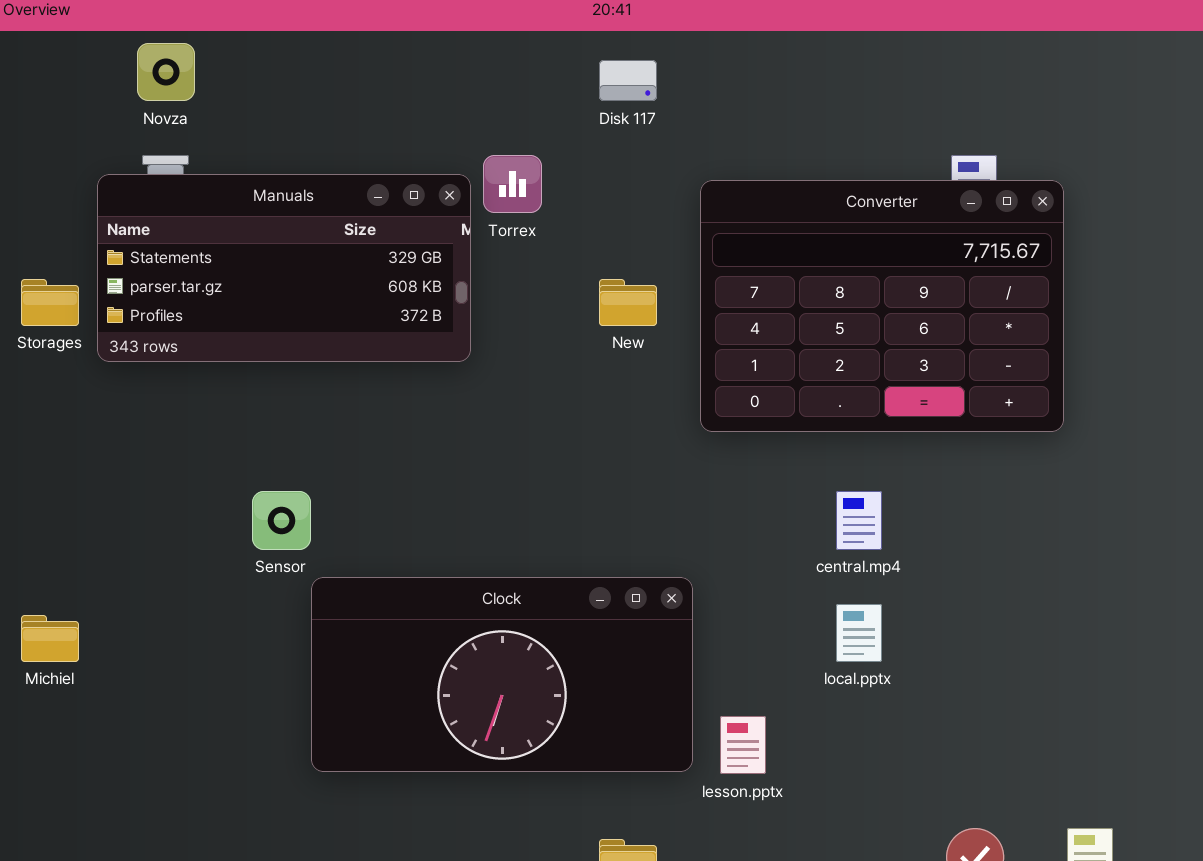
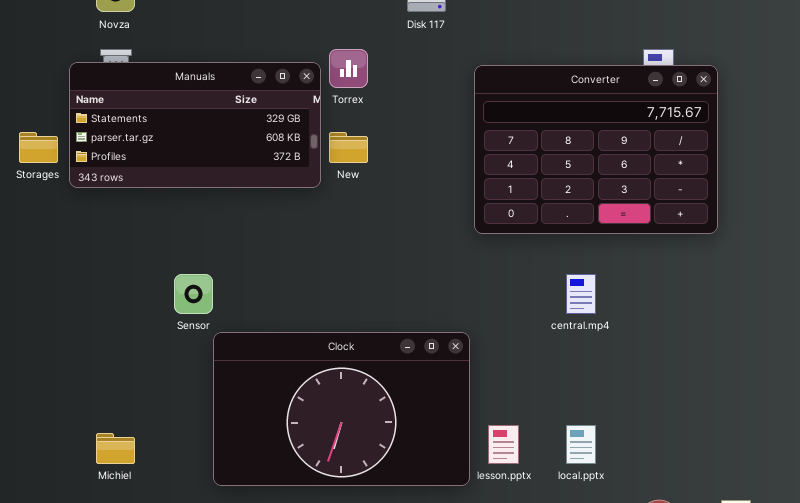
New: [599,279,657,326] -> [329,132,368,163], moved
Clock: [311,577,693,772] -> [213,332,470,486], resized
local.pptx: [836,604,882,662] -> [566,425,596,464], moved
Michiel: [21,615,79,662] -> [96,433,135,464], moved

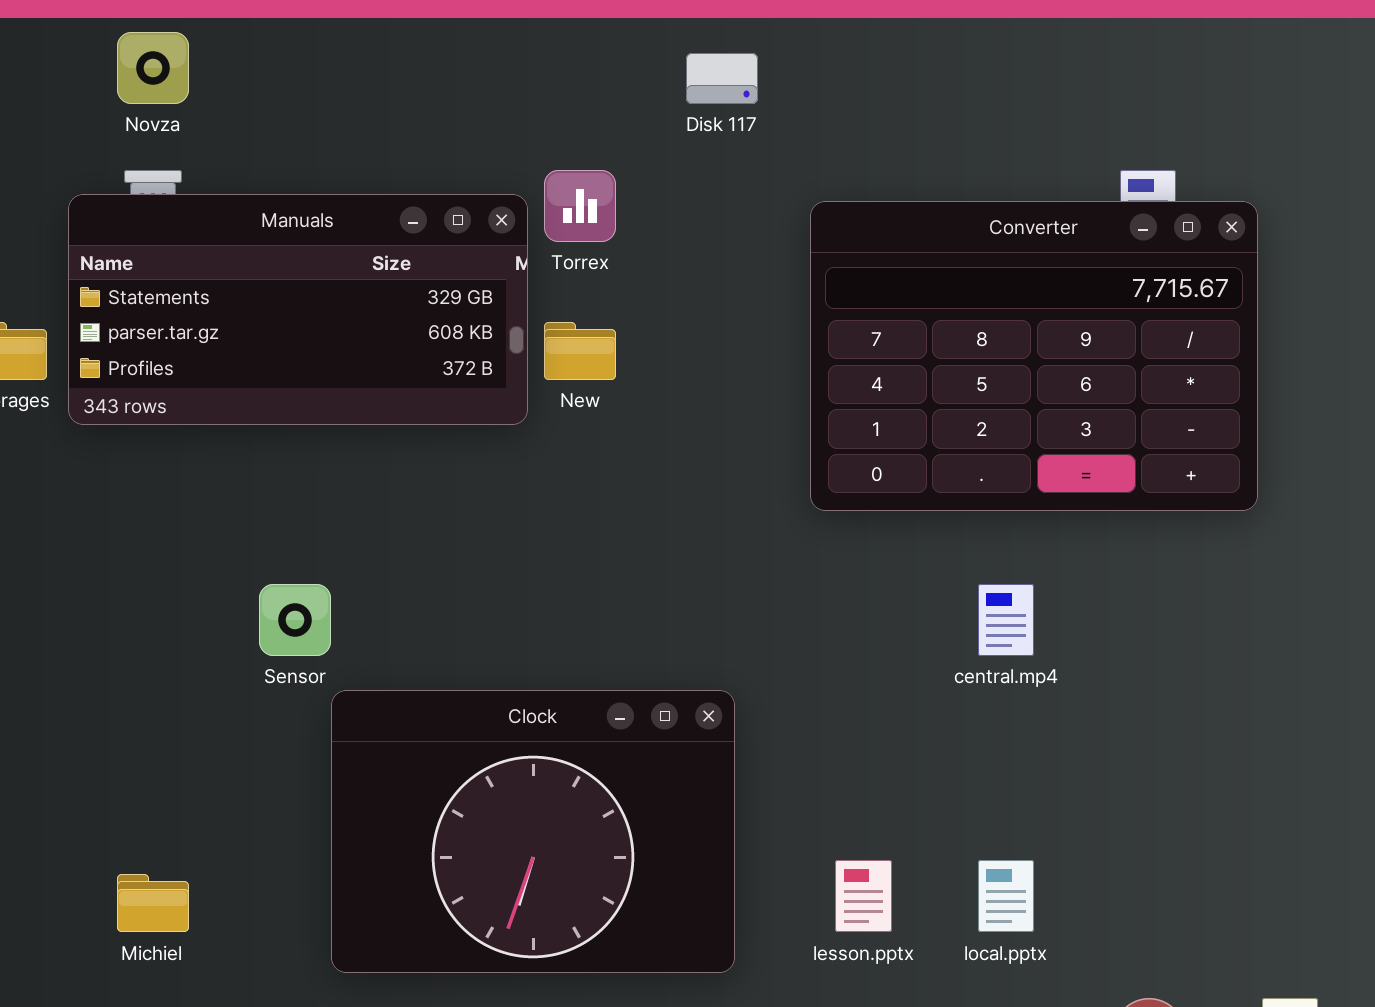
Clock: [213,332,470,486] -> [331,690,735,973], resized

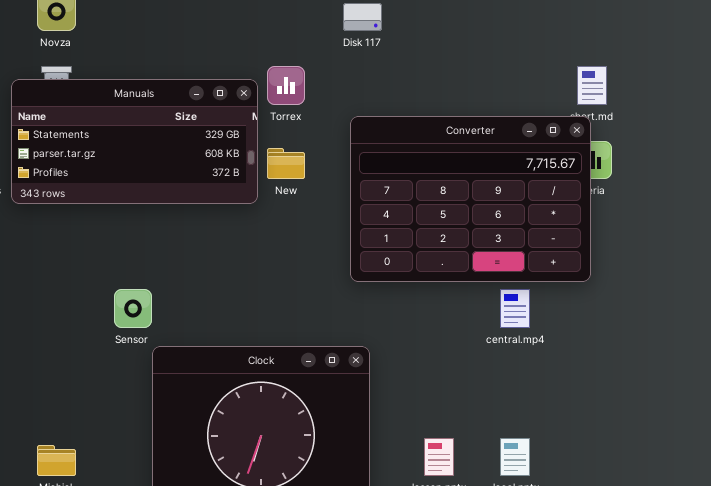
Converter: [810,201,1258,511] -> [350,116,591,282], moved

